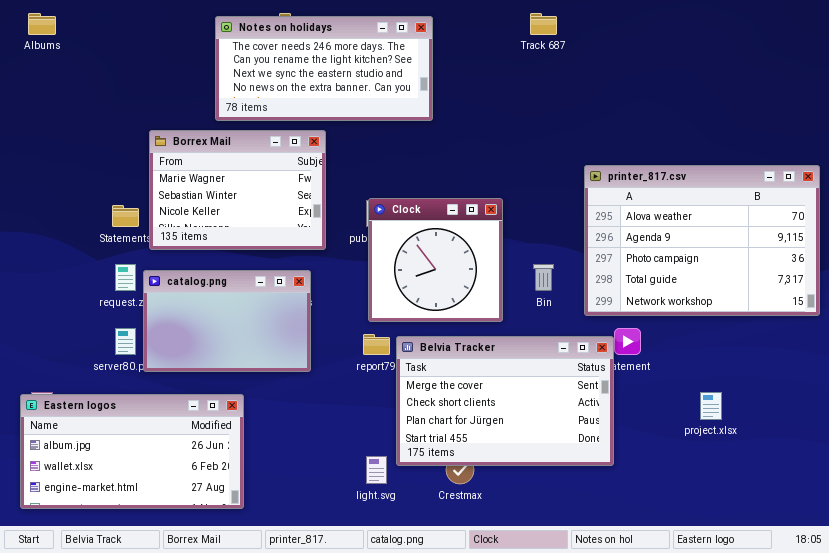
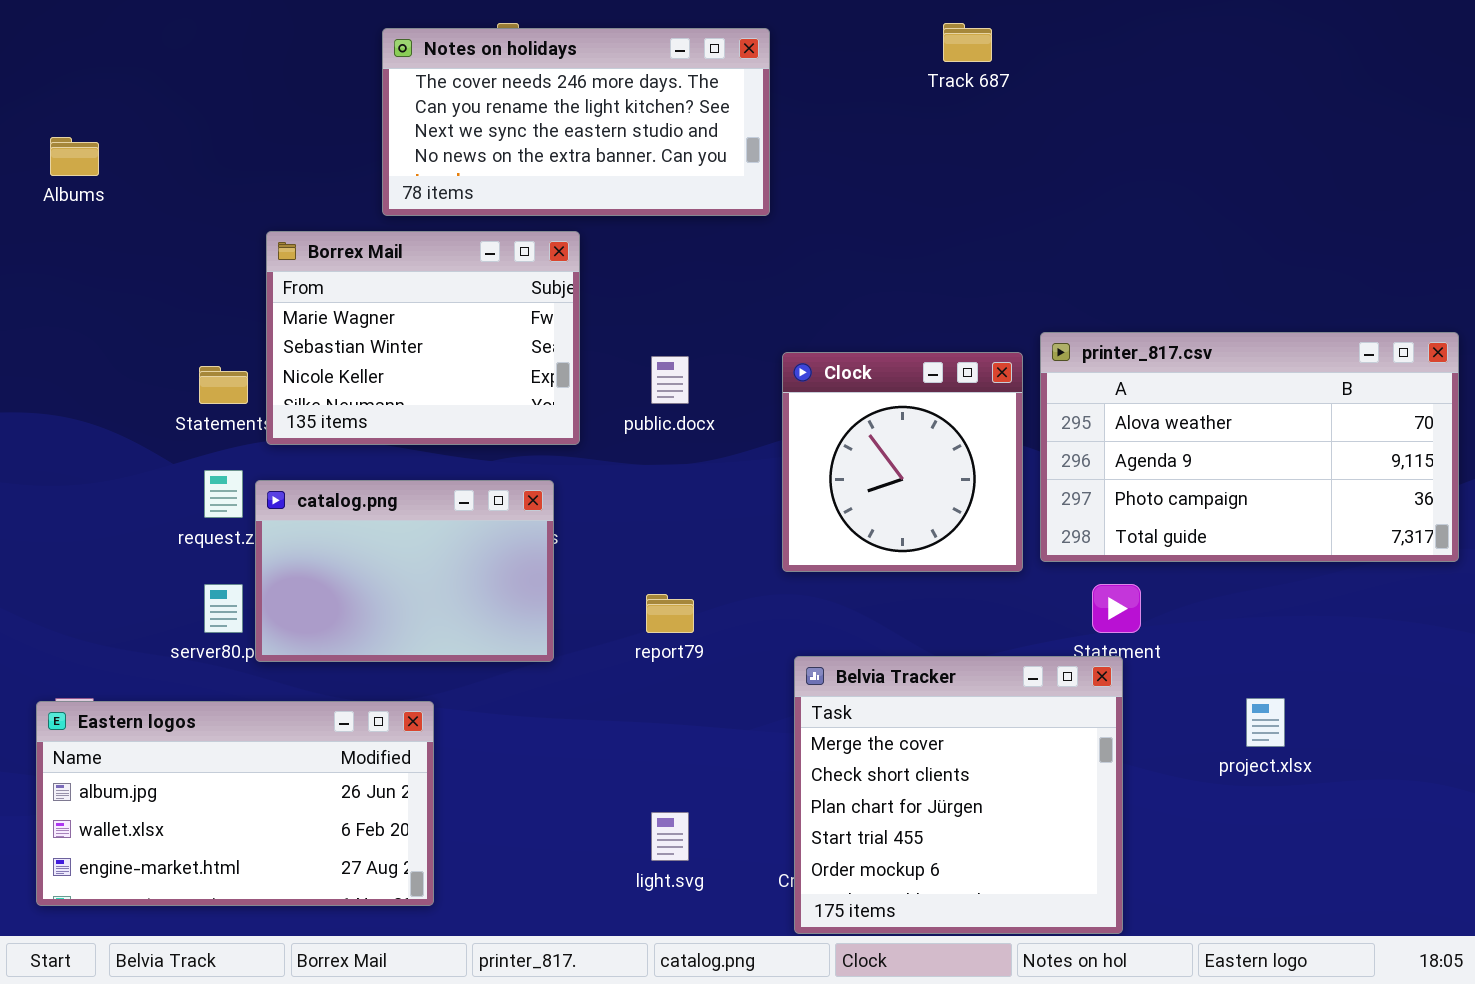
Albums: [28,13,56,35] -> [50,137,99,176], moved
printer_817.csv: [584,165,820,316] -> [1040,332,1459,562], resized
Clock: [368,198,503,322] -> [782,352,1023,572], moved
Belvia Tracker: [396,336,614,466] -> [794,656,1123,934], moved, resized

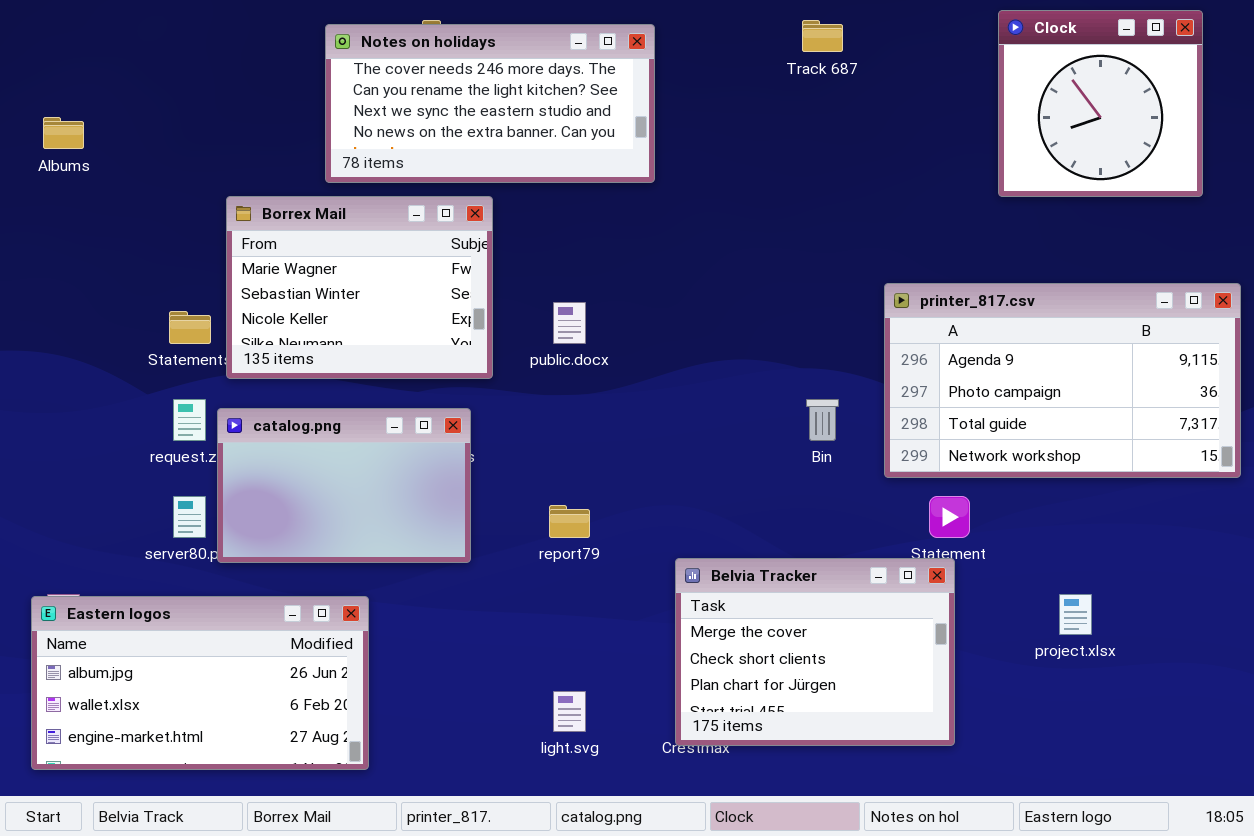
printer_817.csv: [1040,332,1459,562] -> [884,283,1241,478], scrolled down 1 row
Clock: [782,352,1023,572] -> [998,10,1203,197], moved
Belvia Tracker: [794,656,1123,934] -> [675,558,955,746], resized

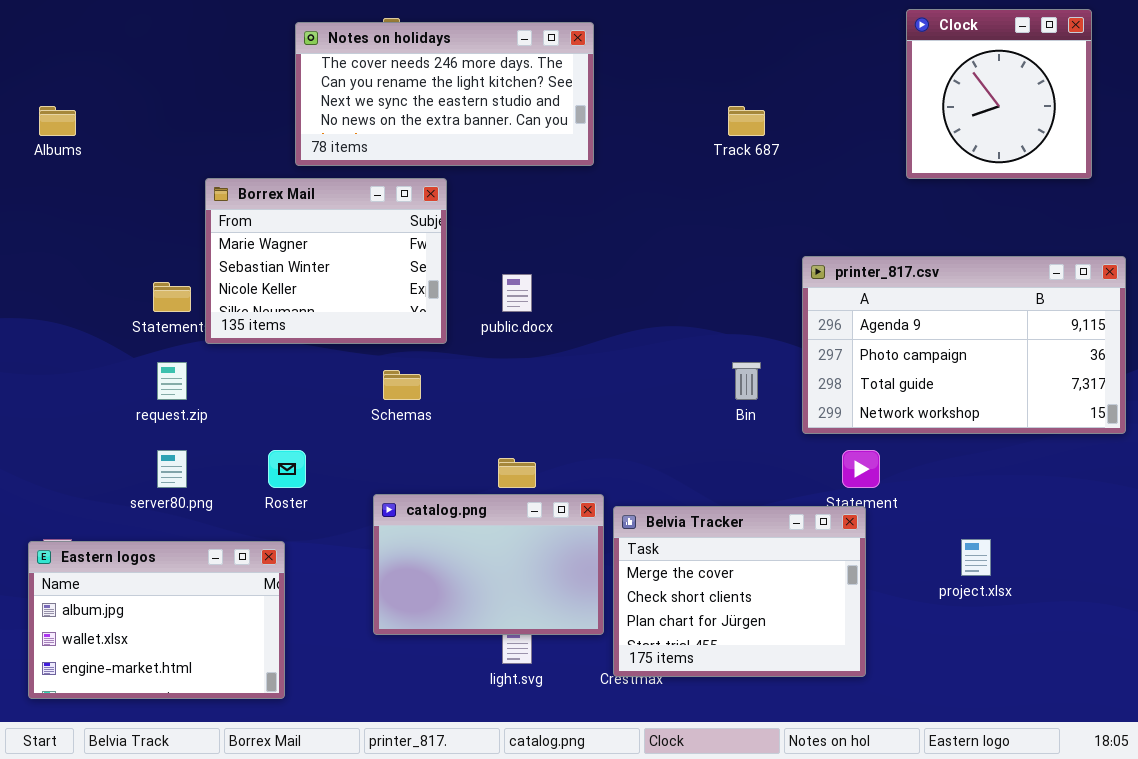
Track 687: [802,20,843,52] -> [728,106,765,136], moved
catalog.png: [217,408,471,563] -> [373,494,604,635], moved
Eastern logos: [31,596,369,770] -> [28,541,285,699], resized

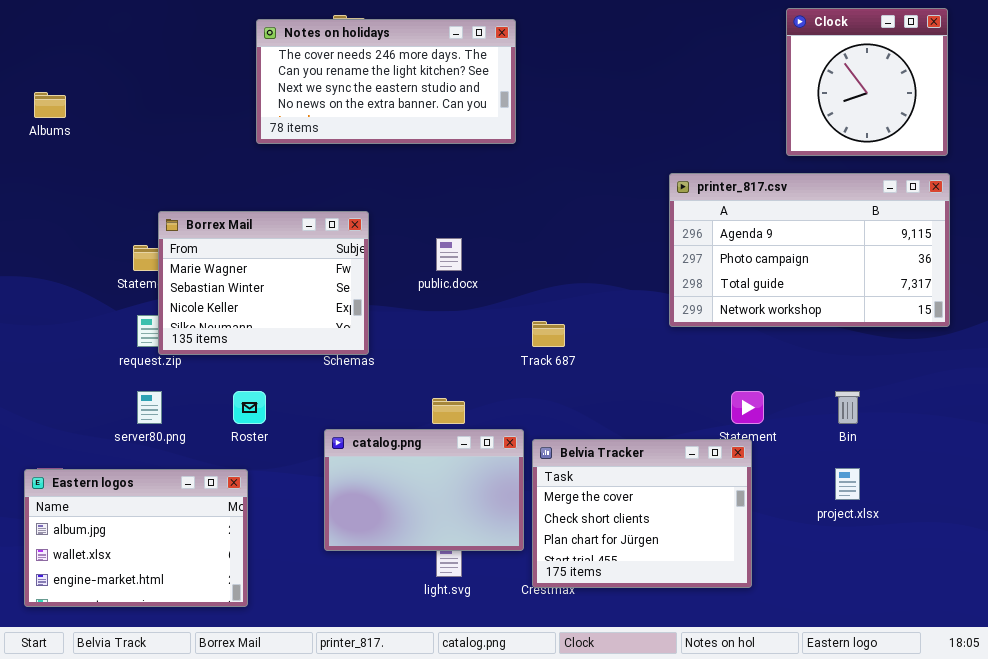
Track 687: [728,106,765,136] -> [532,321,565,347], moved
Borrex Mail: [205,178,447,344] -> [158,211,369,355], moved
printer_817.csv: [802,256,1126,434] -> [669,173,950,327], moved
Bin: [732,362,761,400] -> [835,391,860,424], moved

